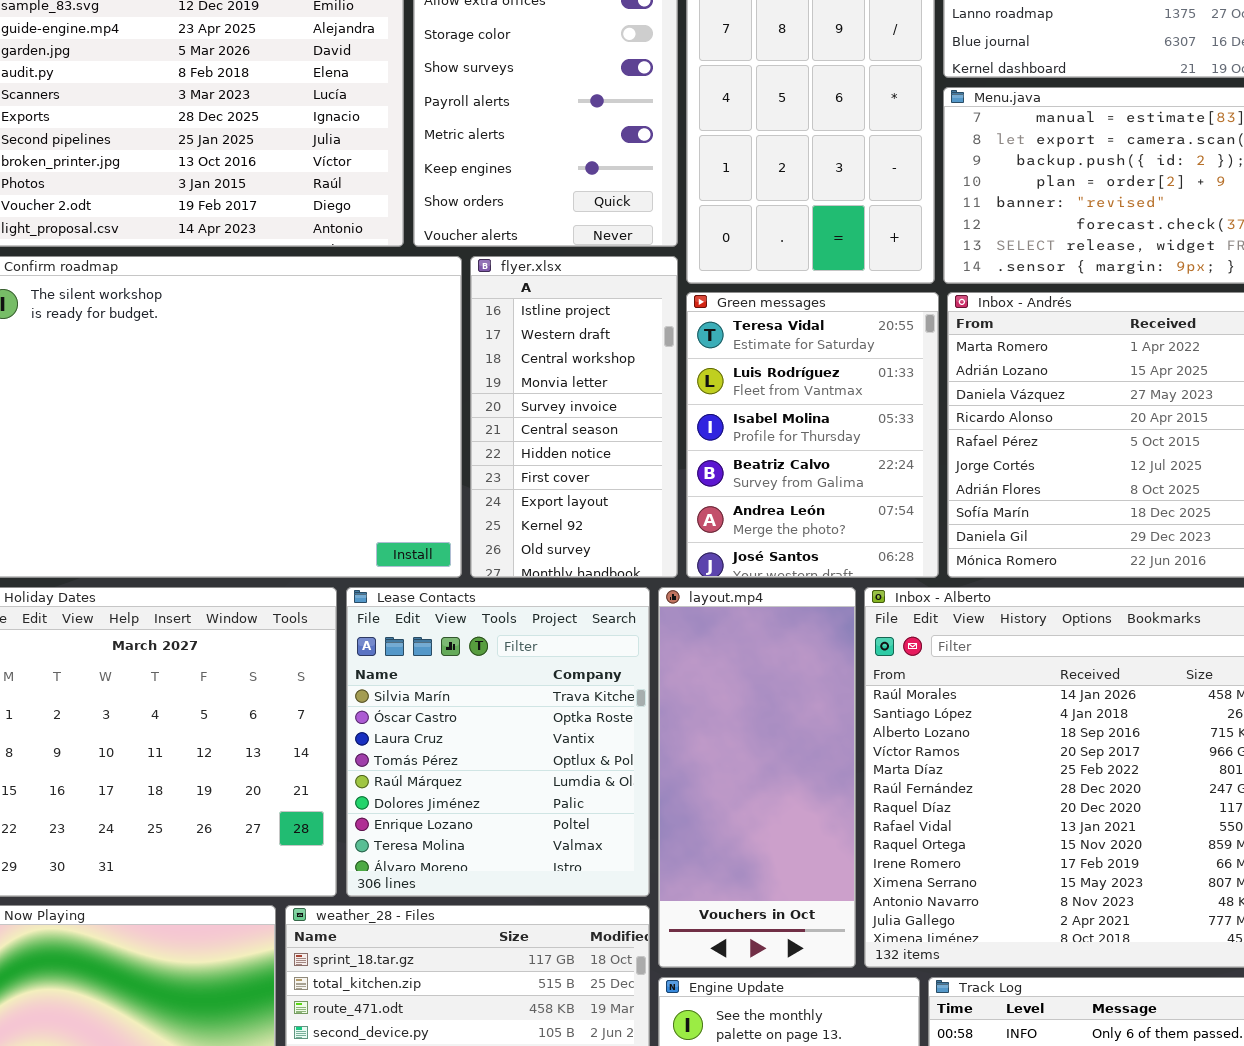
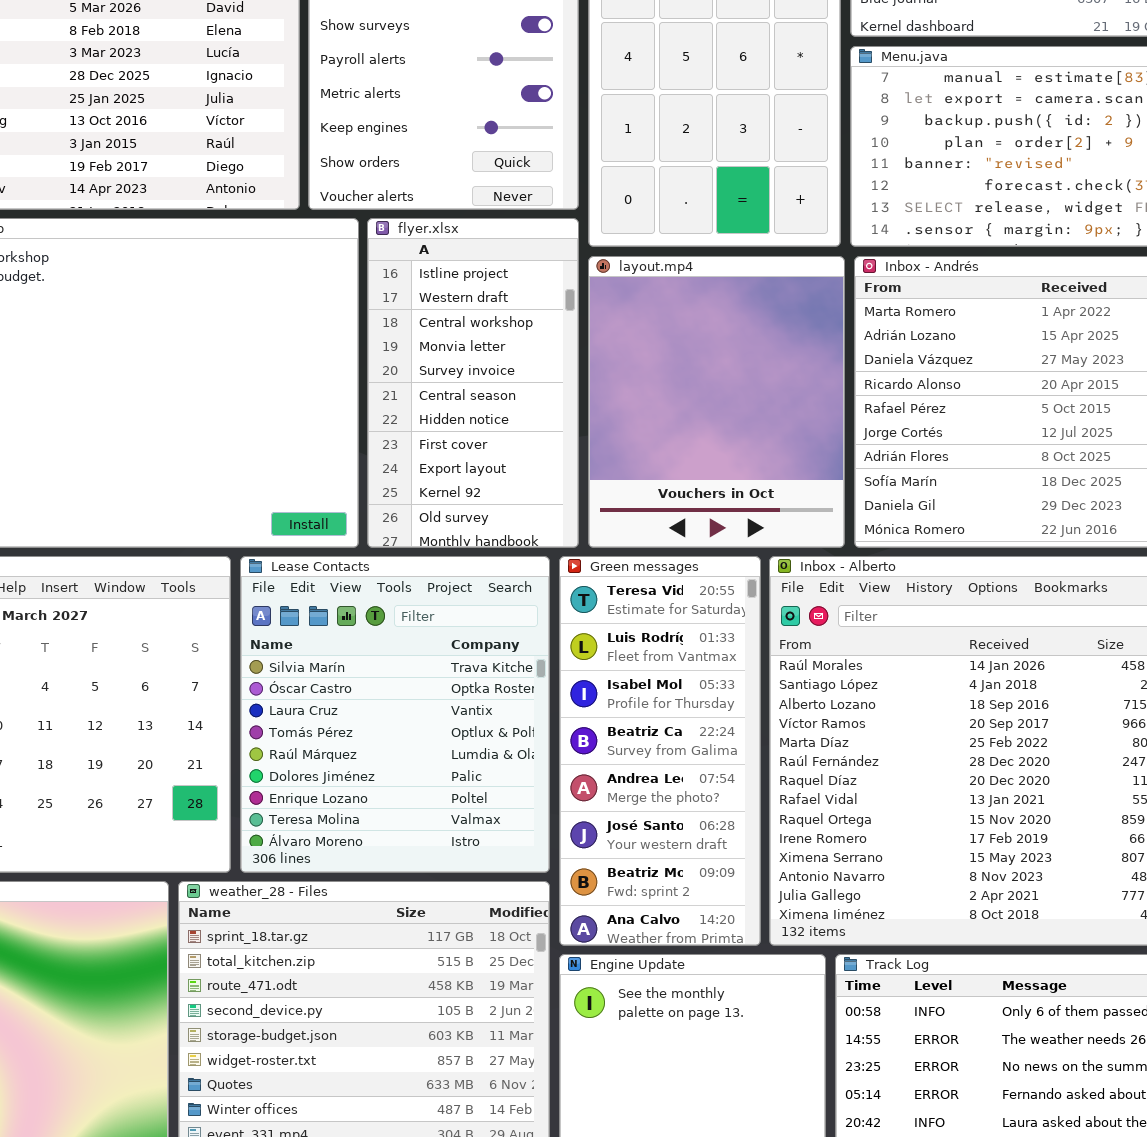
Green messages: [686,292,939,578] -> [559,556,761,946], moved, resized
layout.mp4: [658,587,856,968] -> [588,256,845,548], moved, resized

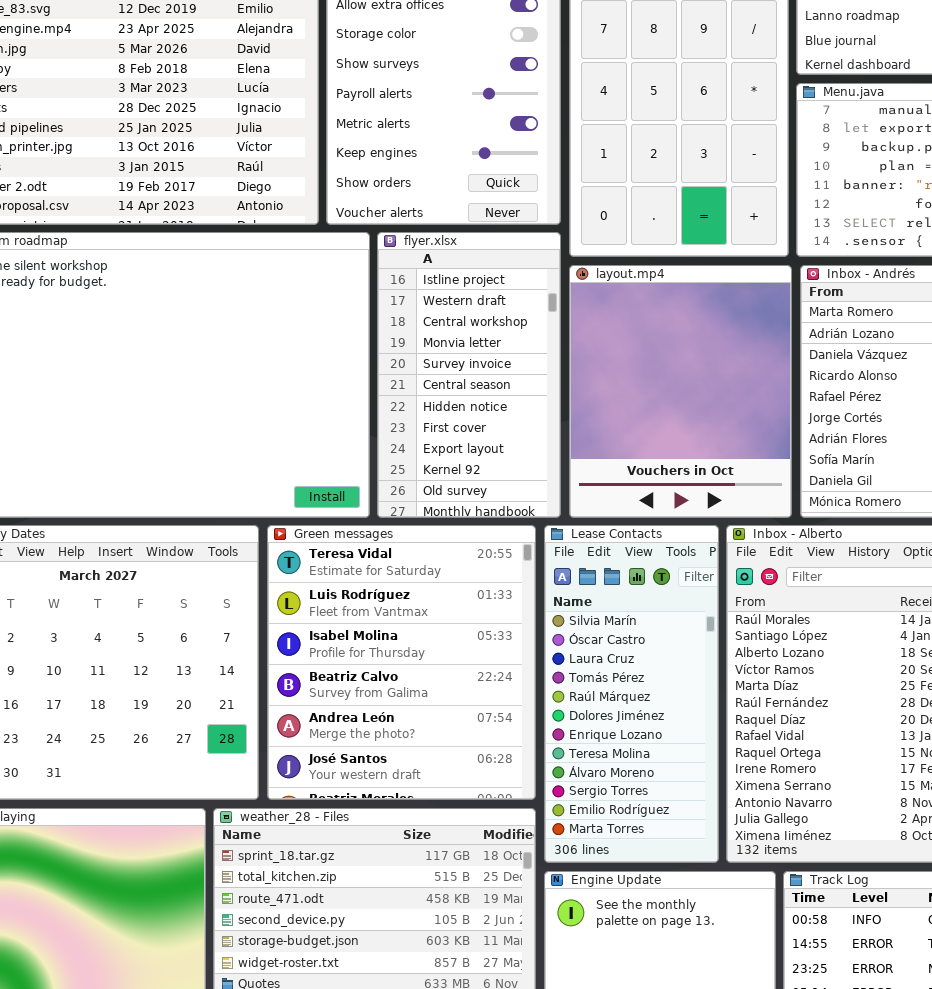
Lease Contacts: [240,556,550,873] -> [544,525,719,863], moved, resized
Green messages: [559,556,761,946] -> [267,525,536,800], moved, resized

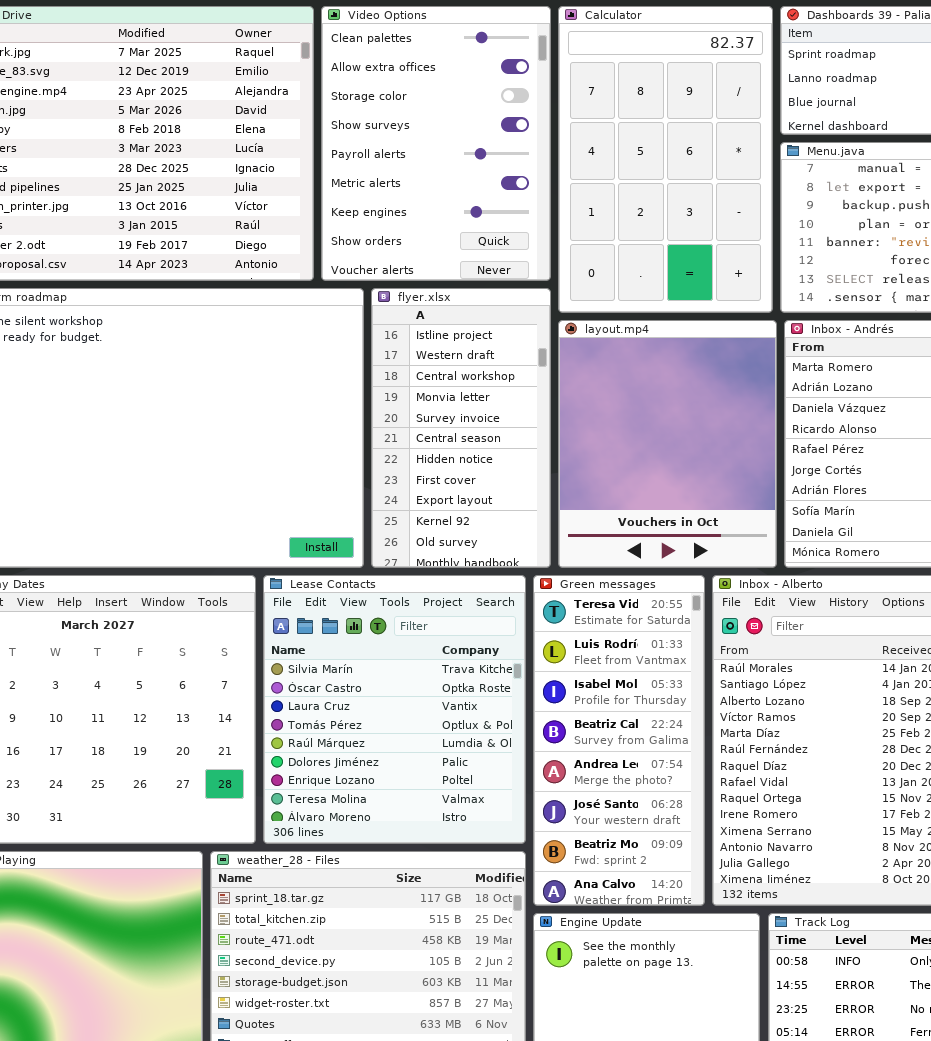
Green messages: [267,525,536,800] -> [533,575,705,906], moved, resized
Lease Contacts: [544,525,719,863] -> [263,575,526,844], moved, resized

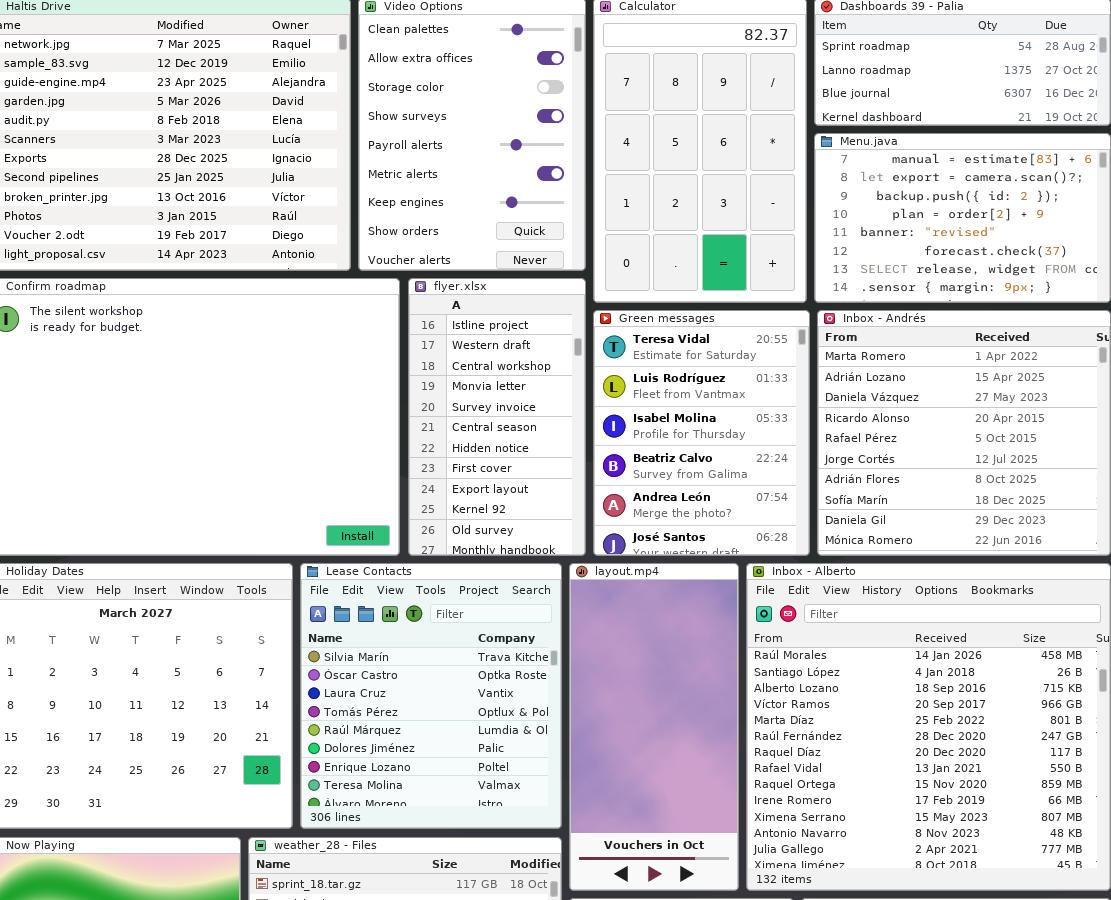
layout.mp4: [558,320,777,568] -> [569,563,739,891], moved, resized
Green messages: [533,575,705,906] -> [593,310,810,556], moved, resized

